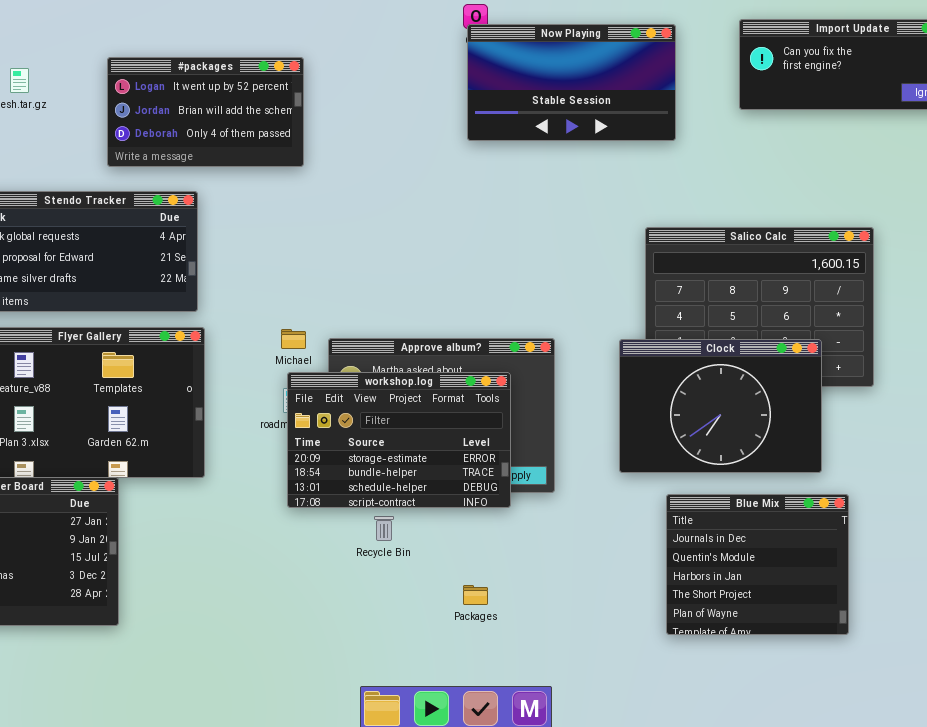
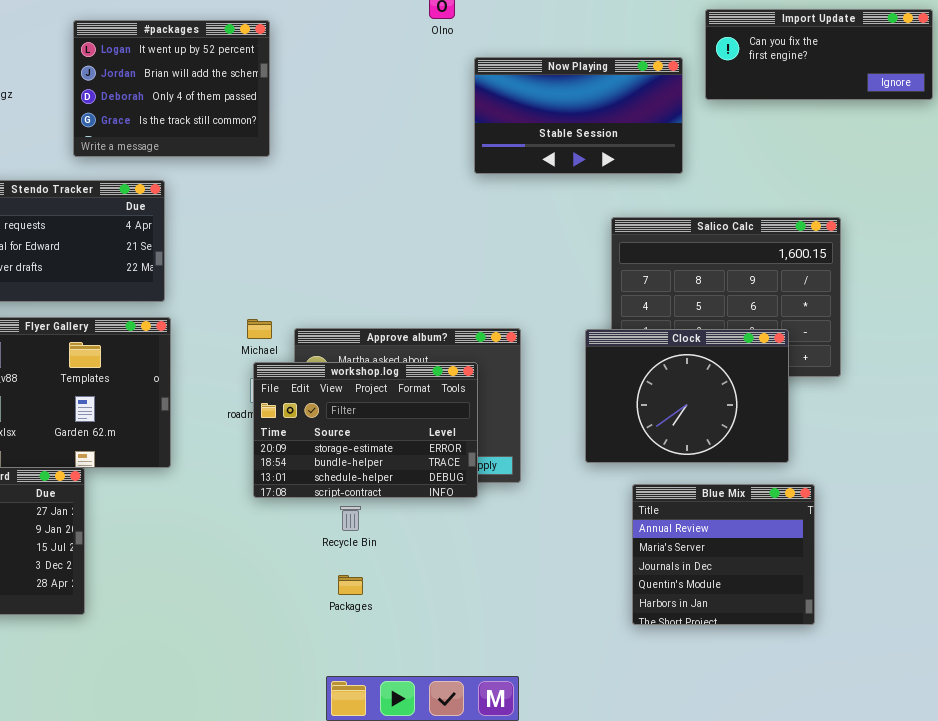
Now Playing: [467,24,676,141] -> [474,57,683,174], moved
#packages: [107,57,304,167] -> [73,20,270,157], resized
Blue Mix: [666,494,849,635] -> [632,484,815,625], scrolled up 2 rows
Packages: [463,585,488,605] -> [338,575,363,595], moved

